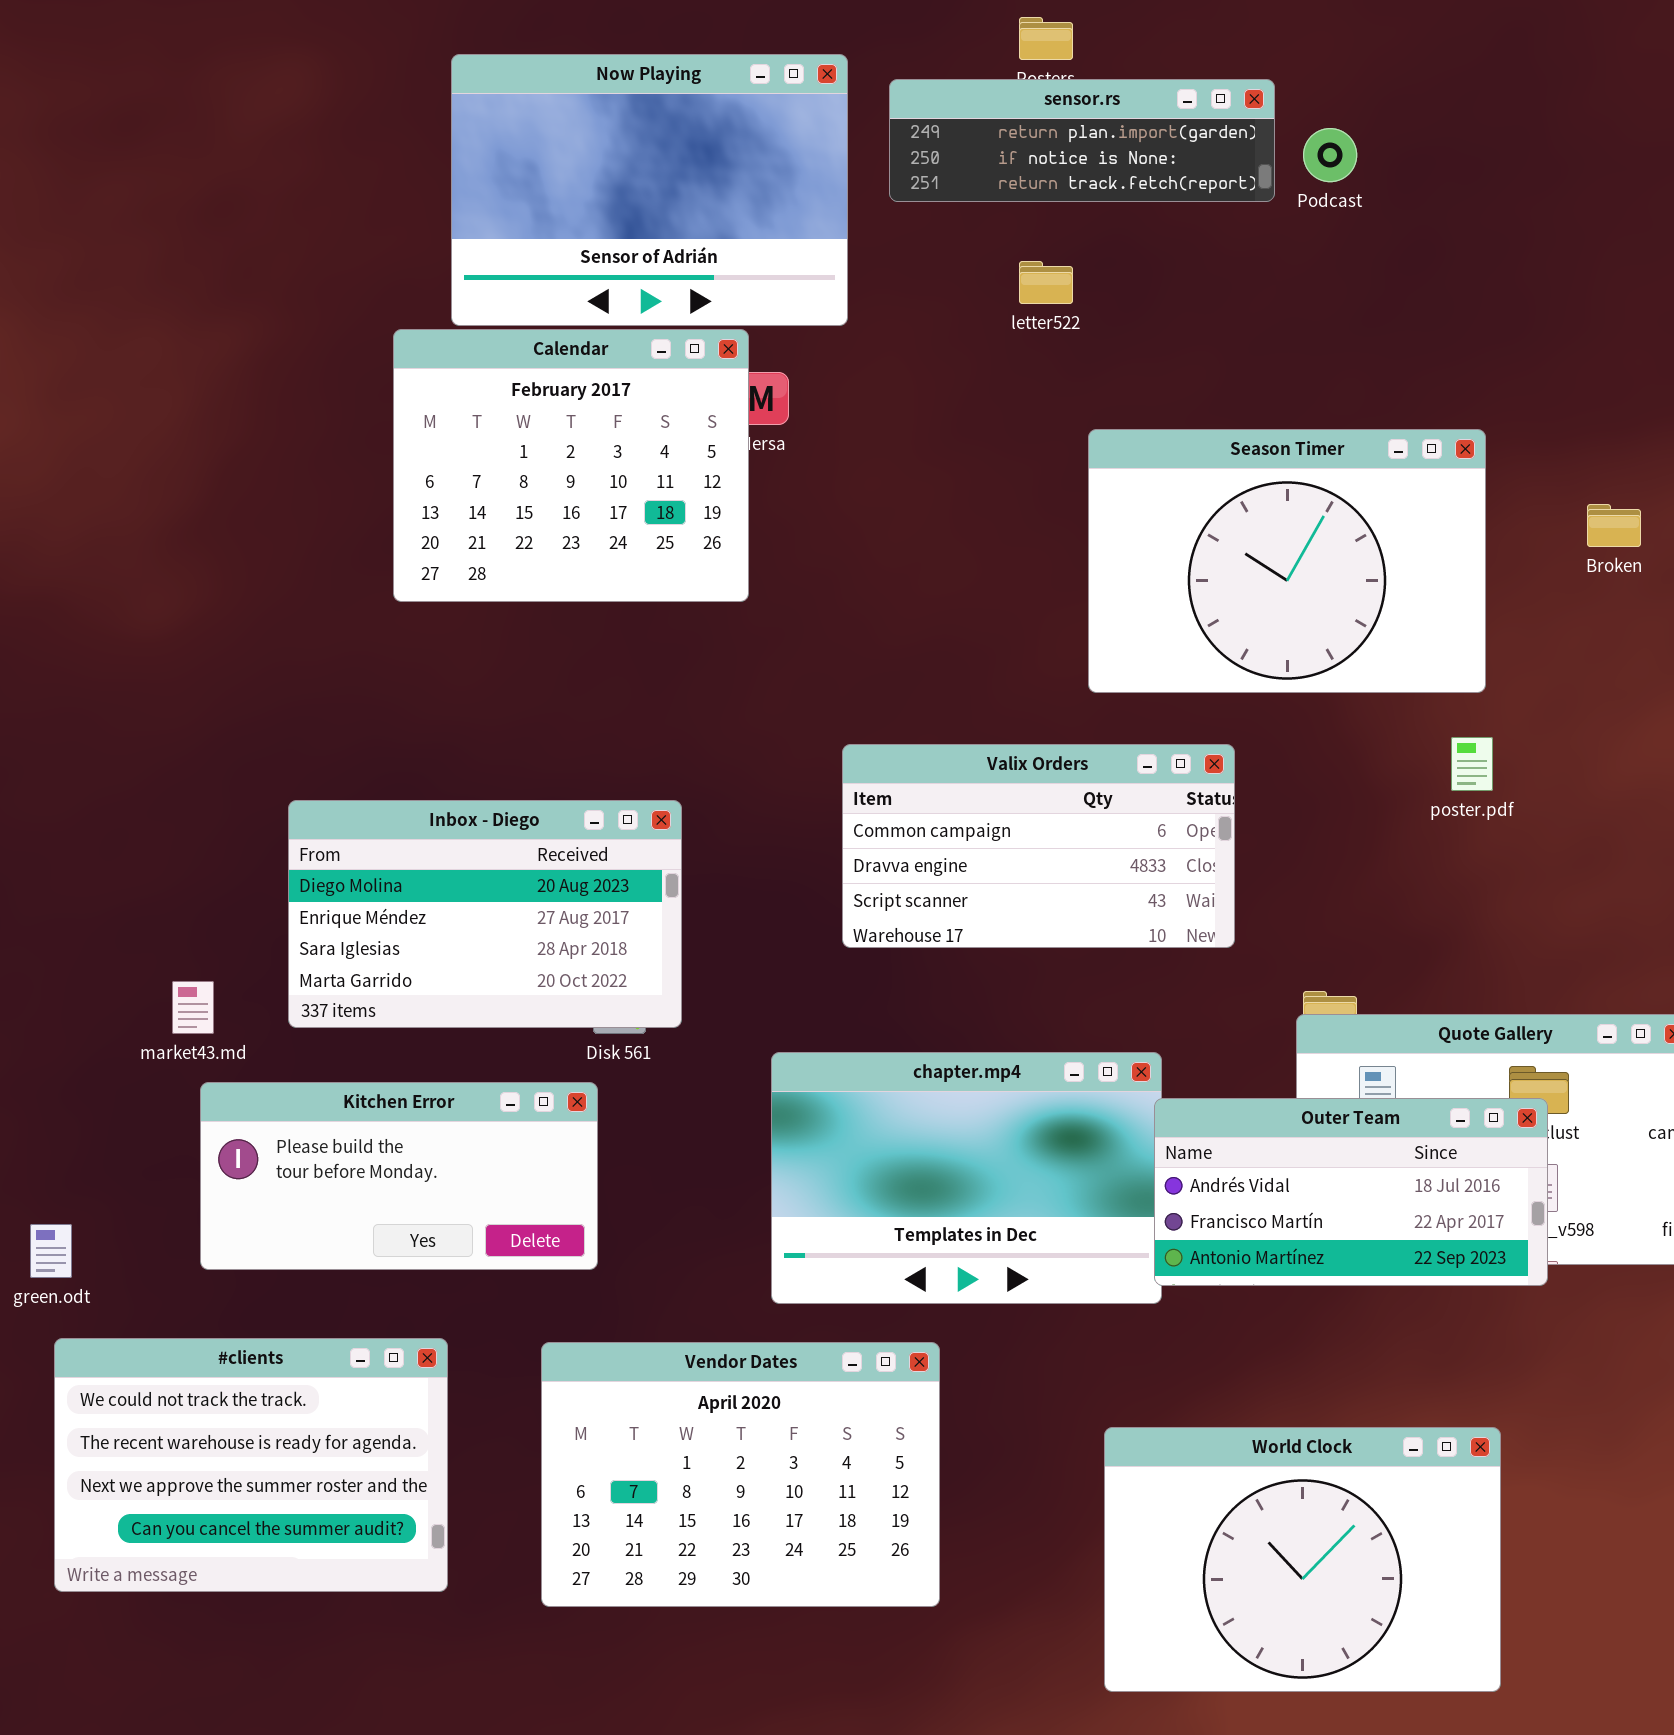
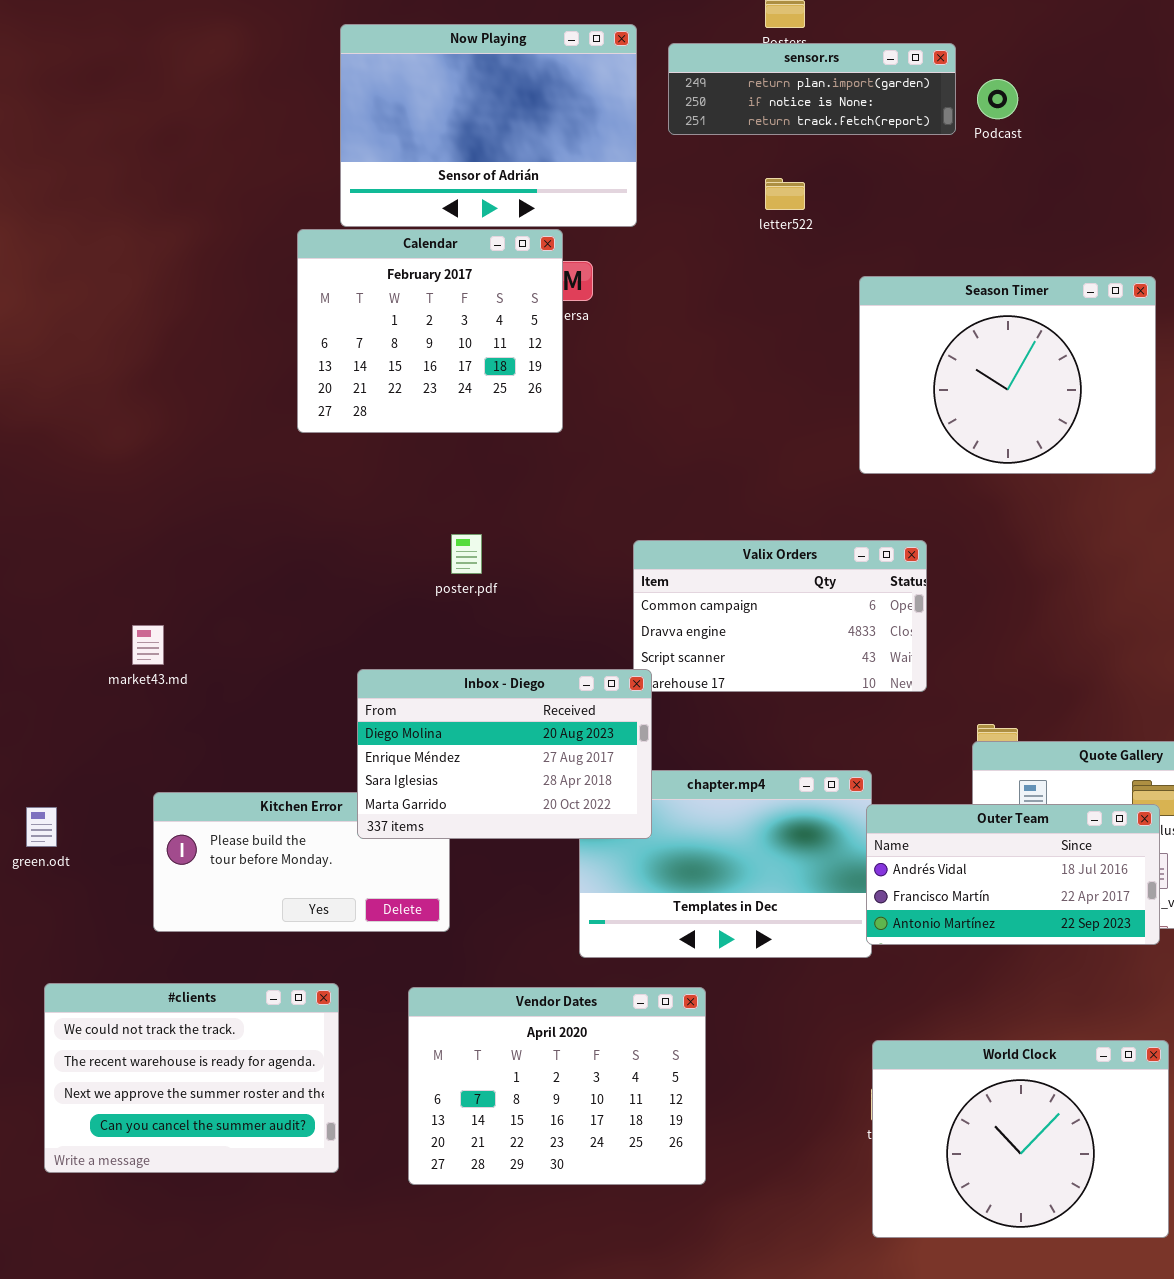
Season Timer: [1088,429,1486,693] -> [859,276,1156,474], moved
poster.pdf: [1451,737,1493,791] -> [451,534,482,574], moved
Inbox - Diego: [288,800,682,1028] -> [357,669,652,839], moved
market43.md: [172,981,214,1034] -> [132,625,164,665], moved
green.odt: [30,1224,72,1278] -> [26,807,57,847], moved
World Clock: [1104,1427,1501,1692] -> [872,1040,1169,1238], moved

